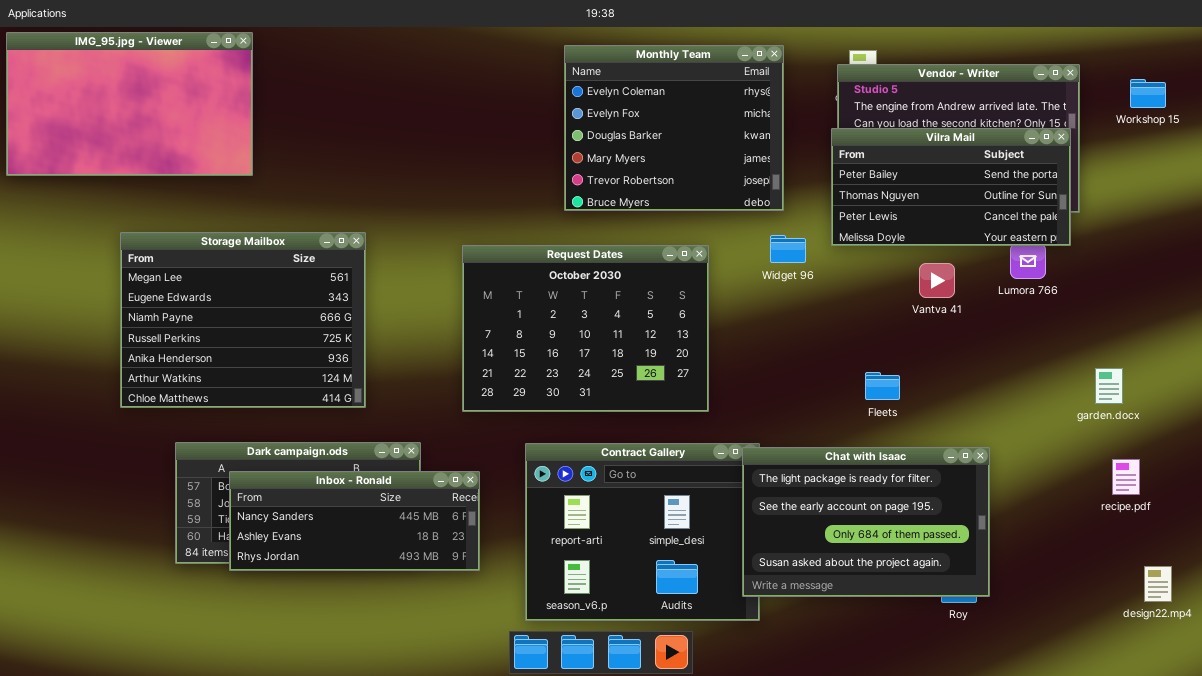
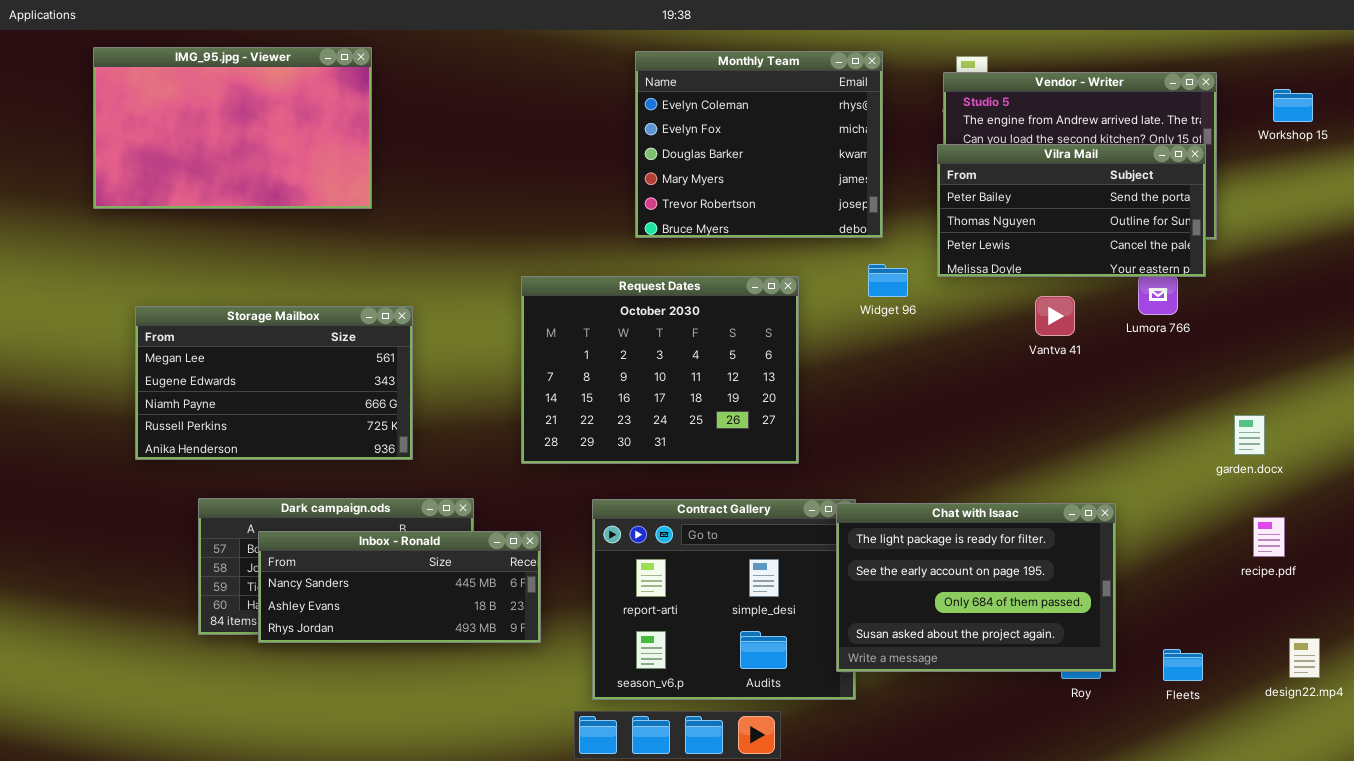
IMG_95.jpg - Viewer: [6,32,253,176] -> [93,47,372,209], moved
Storage Mailbox: [120,232,366,408] -> [135,306,413,460], resized
Fleets: [865,372,900,400] -> [1163,649,1203,681], moved

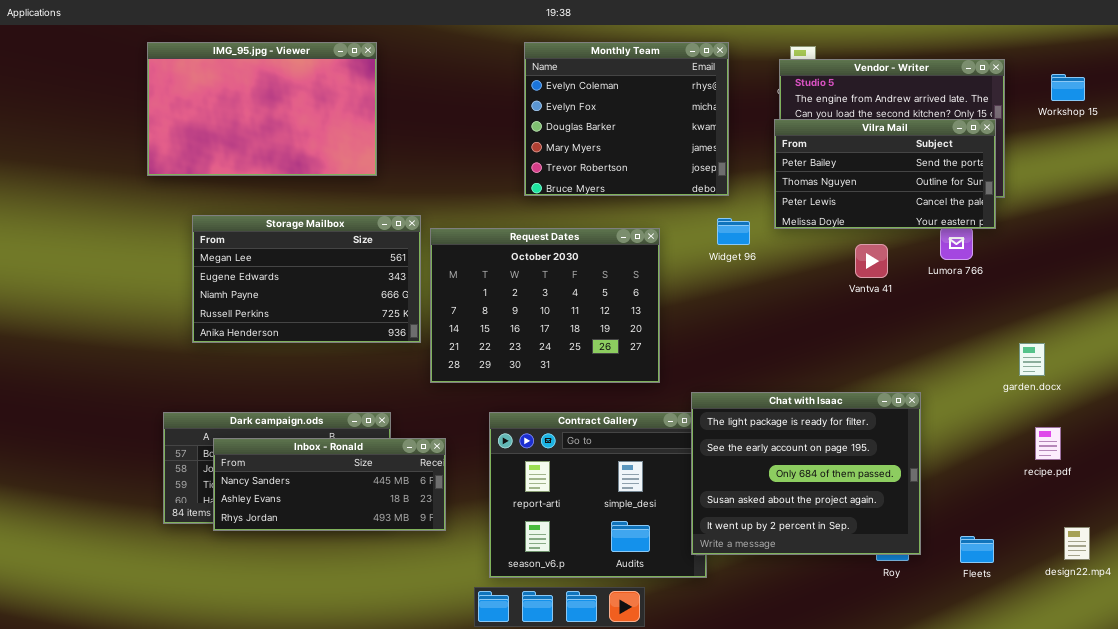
IMG_95.jpg - Viewer: [93,47,372,209] -> [147,42,377,176], moved
Storage Mailbox: [135,306,413,460] -> [192,215,421,343], moved
Chat with Isaac: [836,503,1116,672] -> [691,392,921,555], resized

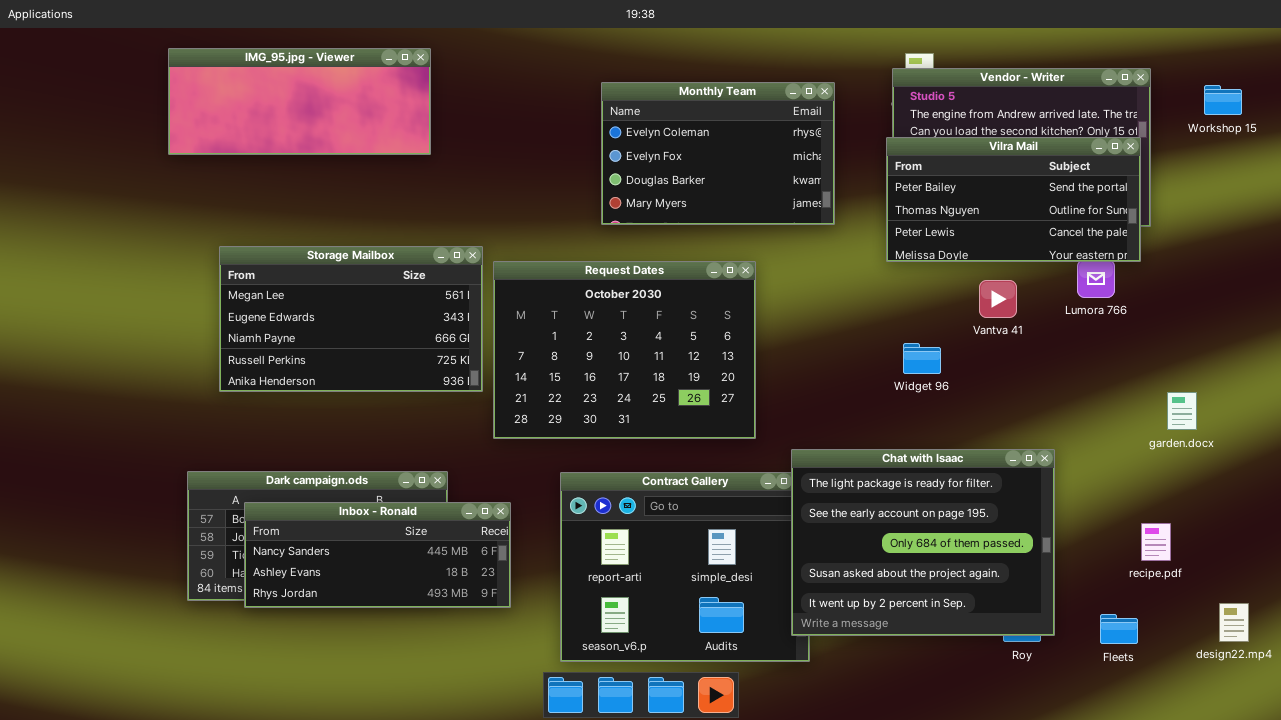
IMG_95.jpg - Viewer: [147,42,377,176] -> [168,48,431,155], resized
Monthly Team: [524,42,729,196] -> [601,82,835,225], resized
Widget 96: [717,218,750,245] -> [903,343,941,374], moved
recipe.pdf: [1035,427,1061,460] -> [1141,523,1171,561], moved

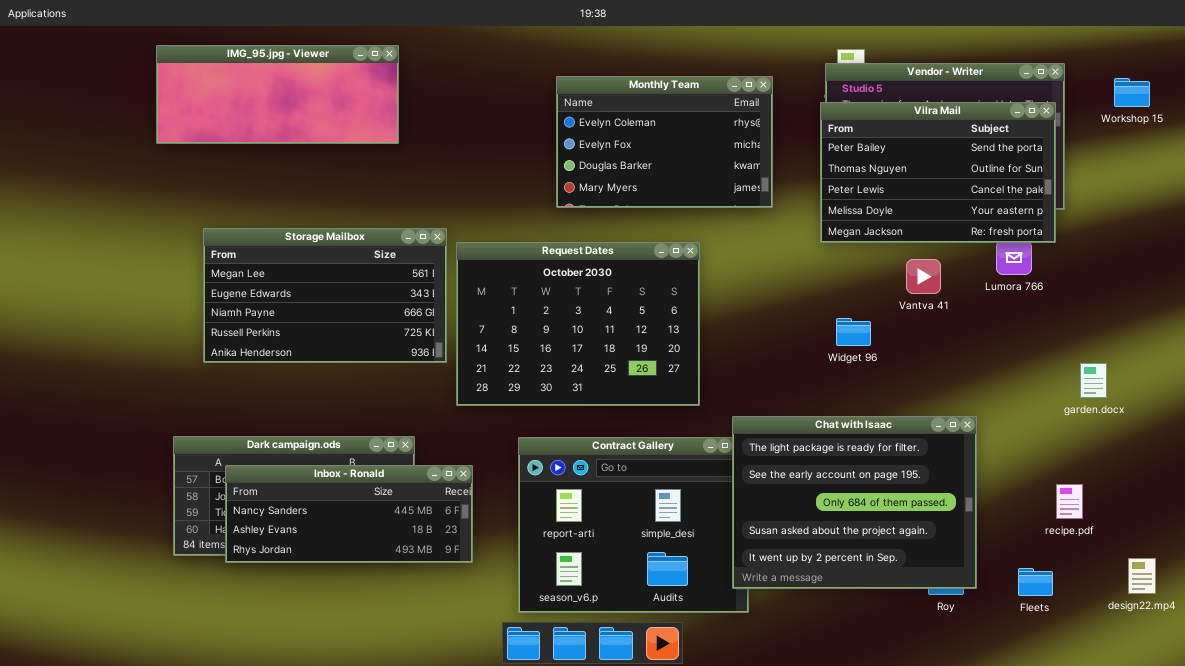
Vilra Mail: [886,137,1141,262] -> [820,102,1056,243], resized

